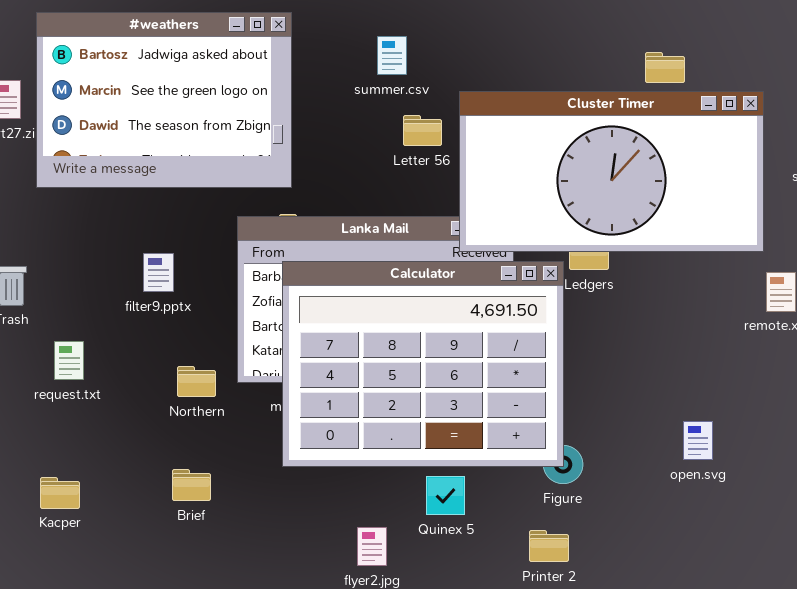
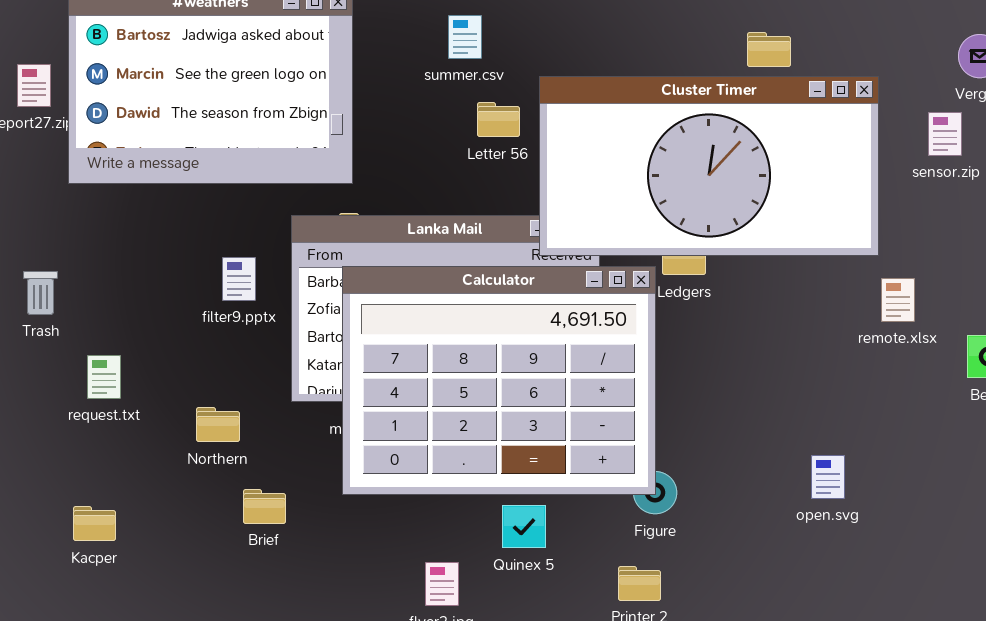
filter9.pptx: [143,253,174,292] -> [222,257,256,301], moved
Northern: [177,366,216,397] -> [196,407,240,442], moved
open.svg: [683,421,713,460] -> [811,455,845,499], moved
Brief: [172,469,211,501] -> [243,489,286,524], moved

